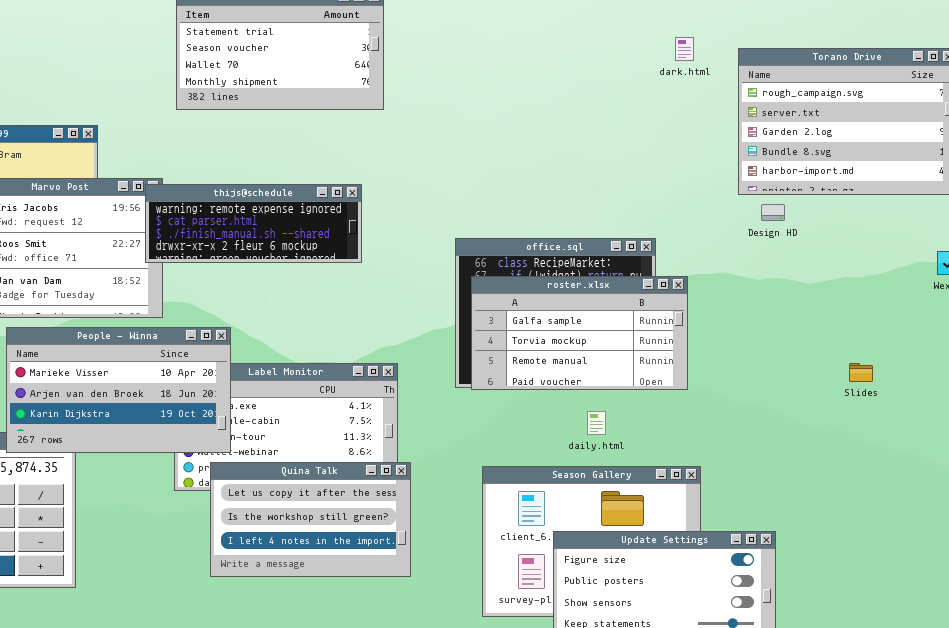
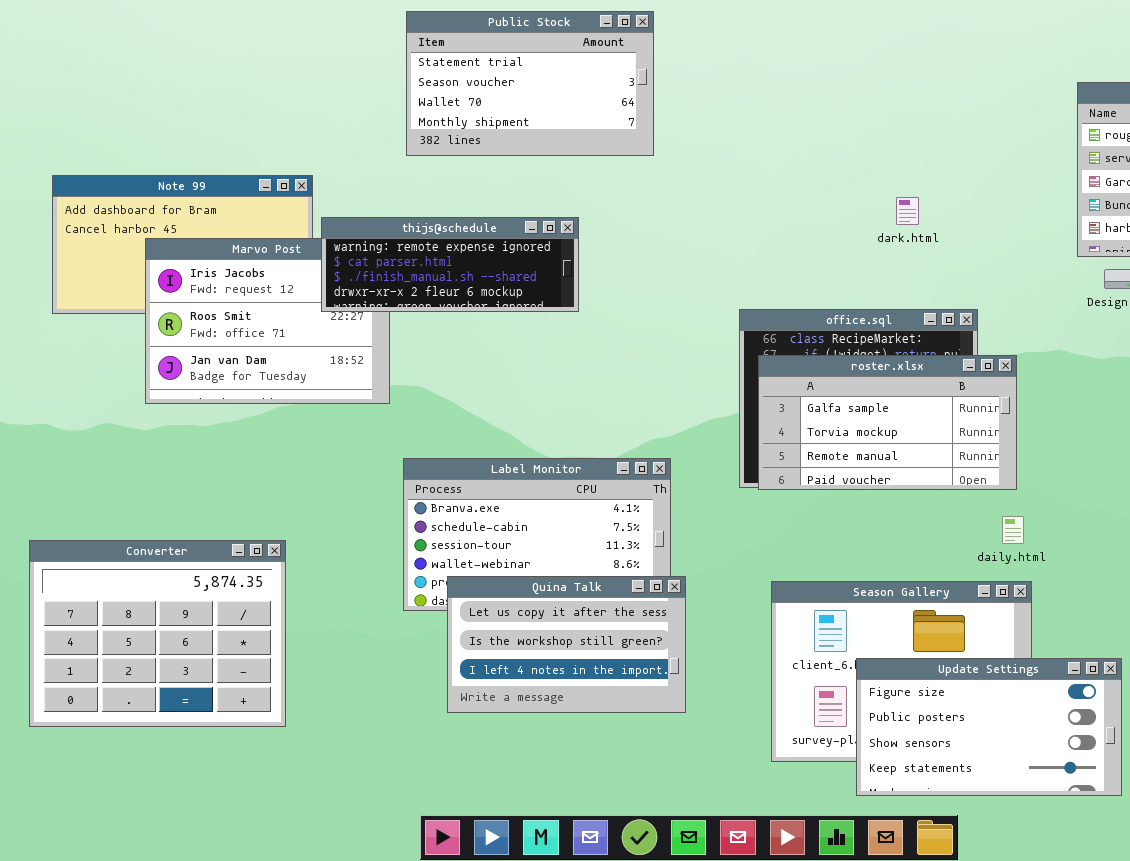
dark.html: [675,37,694,61] -> [896,197,919,225], moved
thijs@schedule: [145,184,362,263] -> [321,217,579,312], moved
People - Winna: [6,327,231,453] -> none, closed
daily.html: [587,411,606,435] -> [1002,516,1024,544], moved

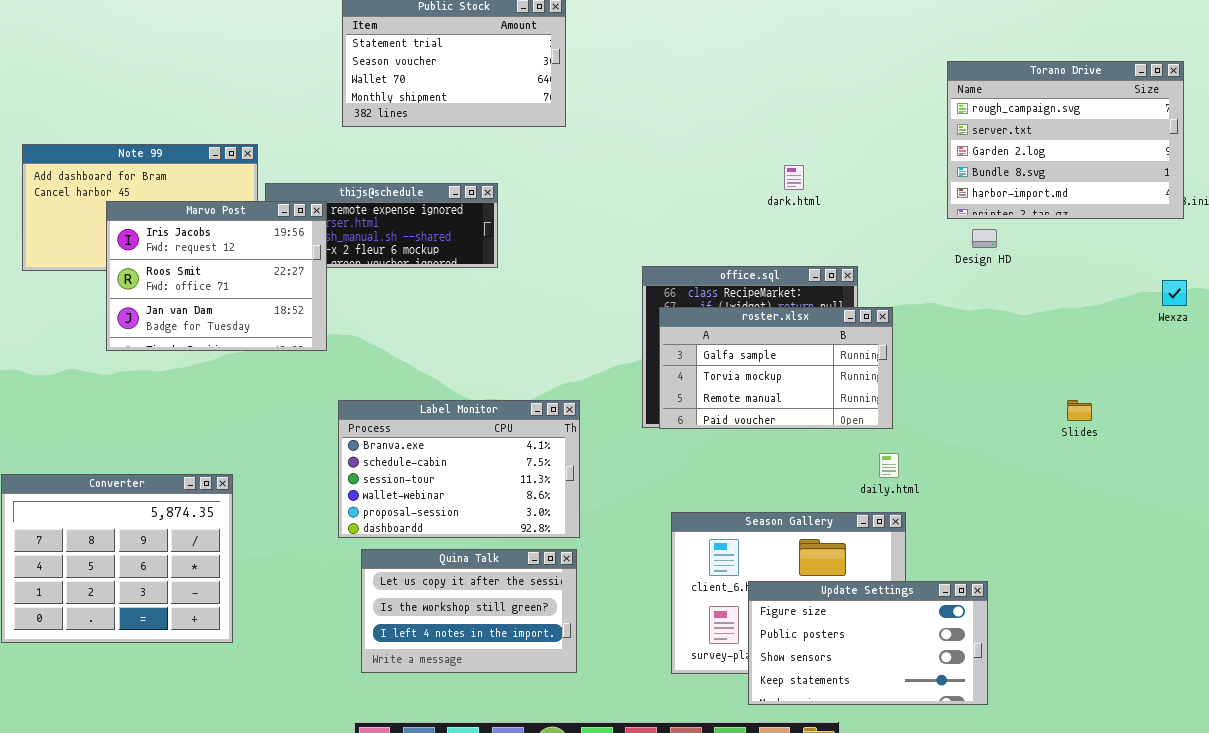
Marvo Post: [145,238,390,404] -> [106,201,327,351], raised
Quina Talk: [447,576,686,713] -> [361,549,577,673], moved

